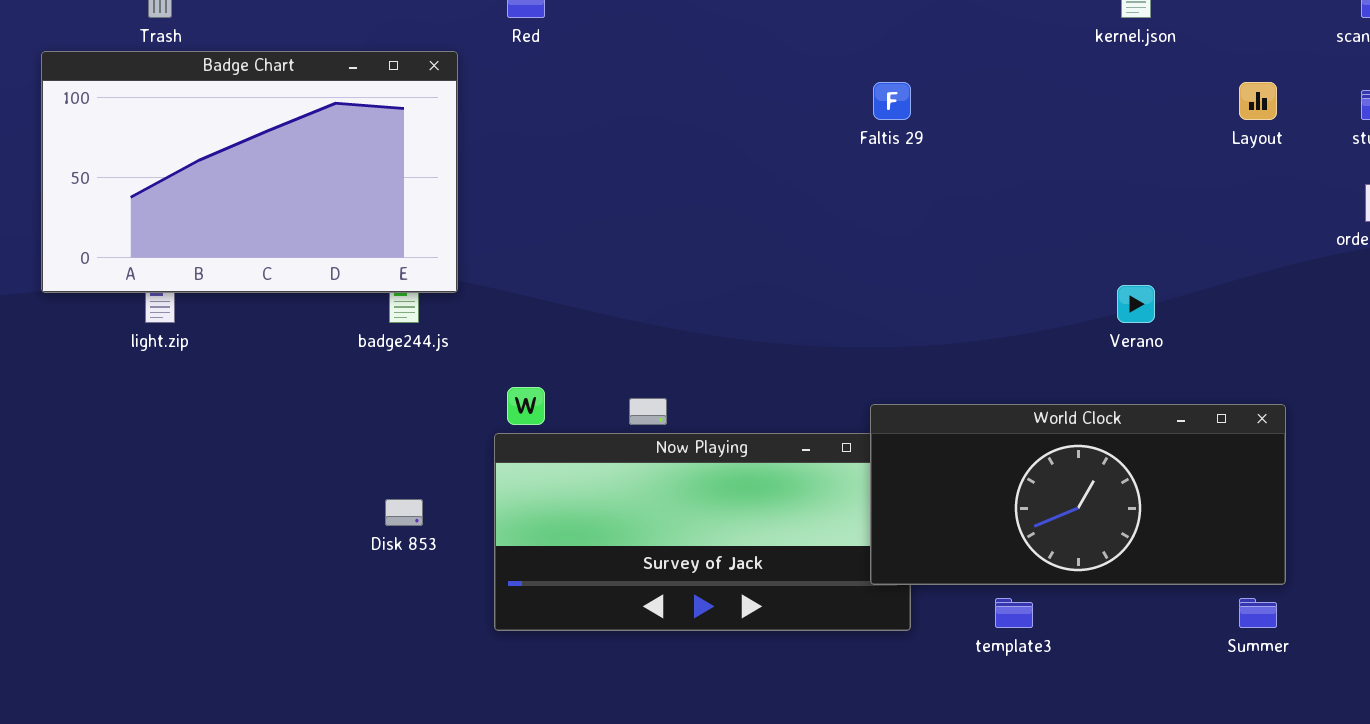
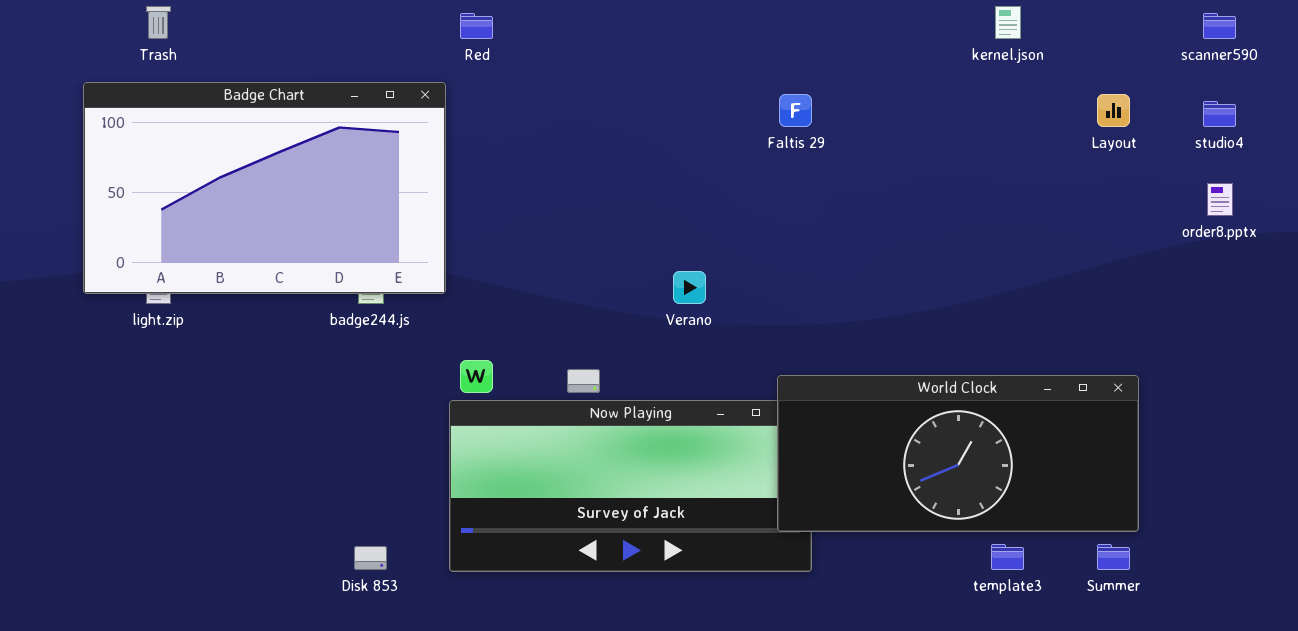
Badge Chart: [41,51,458,293] -> [83,82,446,294], moved
Verano: [1117,285,1155,323] -> [673,271,706,304], moved
Disk 853: [385,499,423,526] -> [354,546,387,570], moved
template3: [995,598,1033,628] -> [991,544,1024,570], moved

